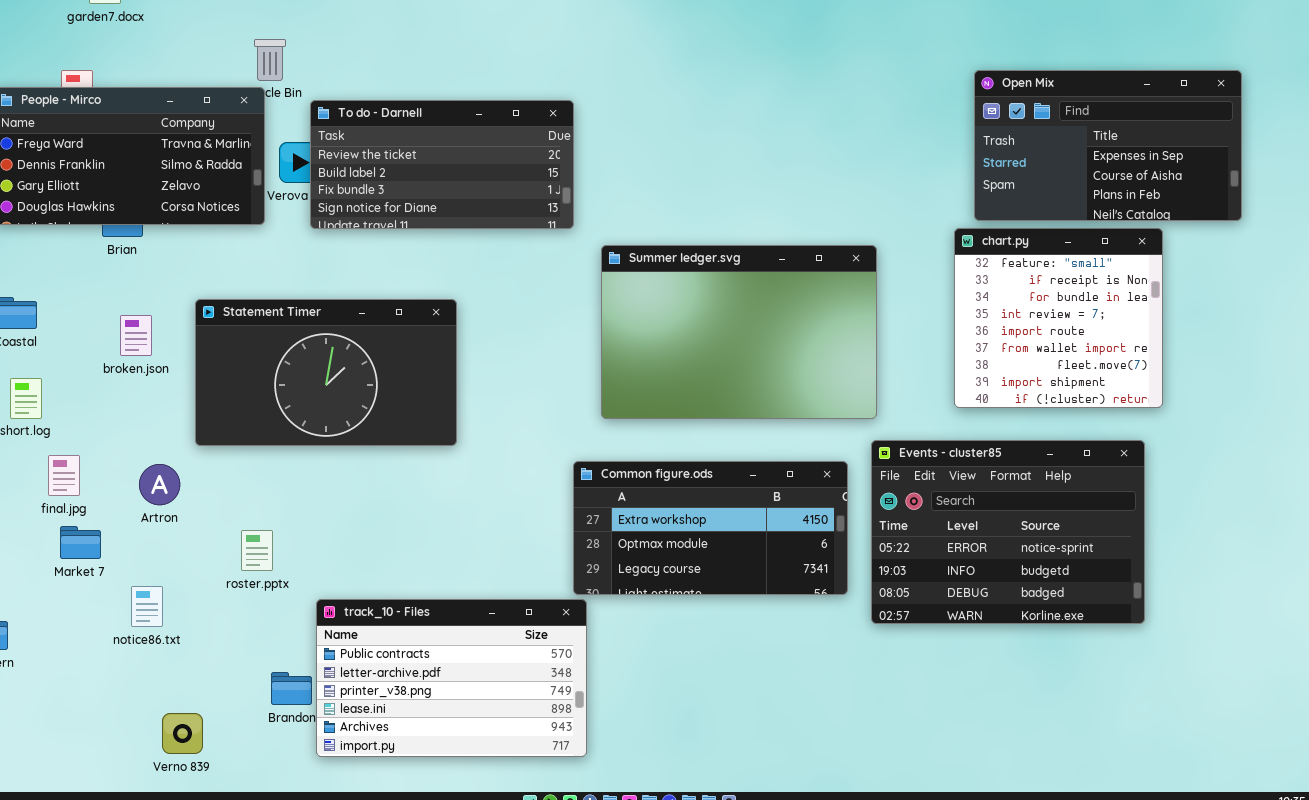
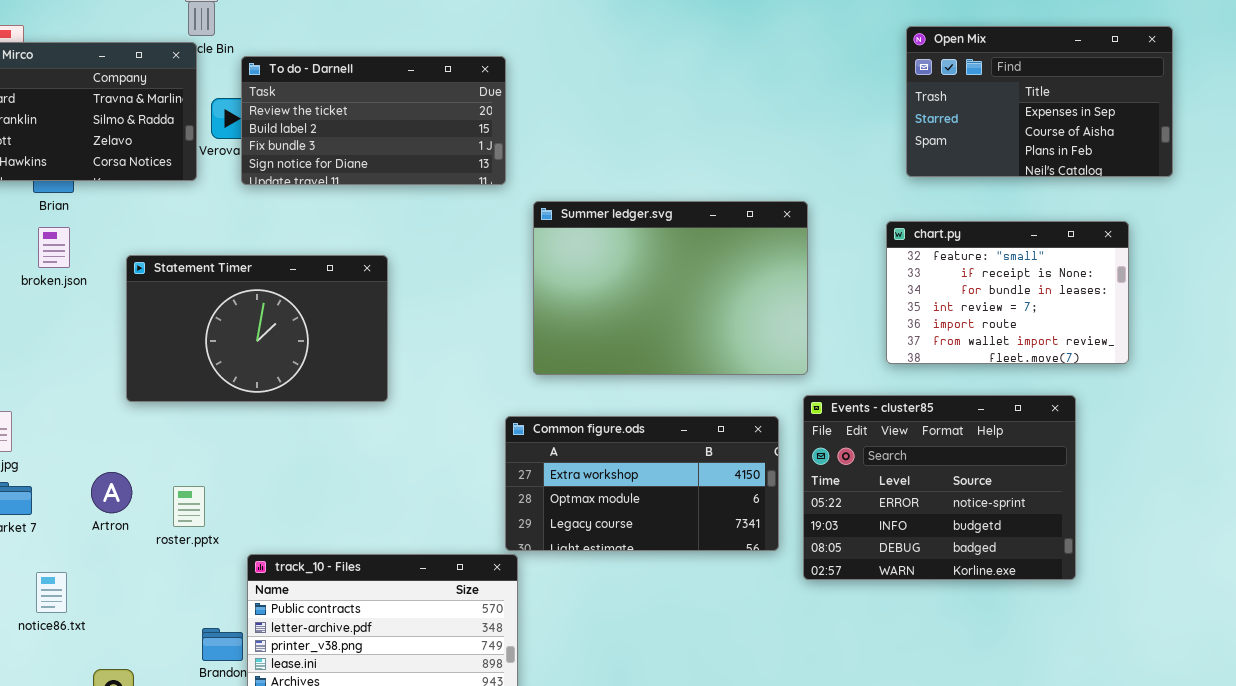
chart.py: [954,228,1163,408] -> [886,221,1129,364], resized
broken.json: [120,315,152,356] -> [38,227,70,268], moved
Artron: [139,464,180,505] -> [91,472,132,513], moved
notice86.txt: [131,586,163,627] -> [36,572,67,613], moved

